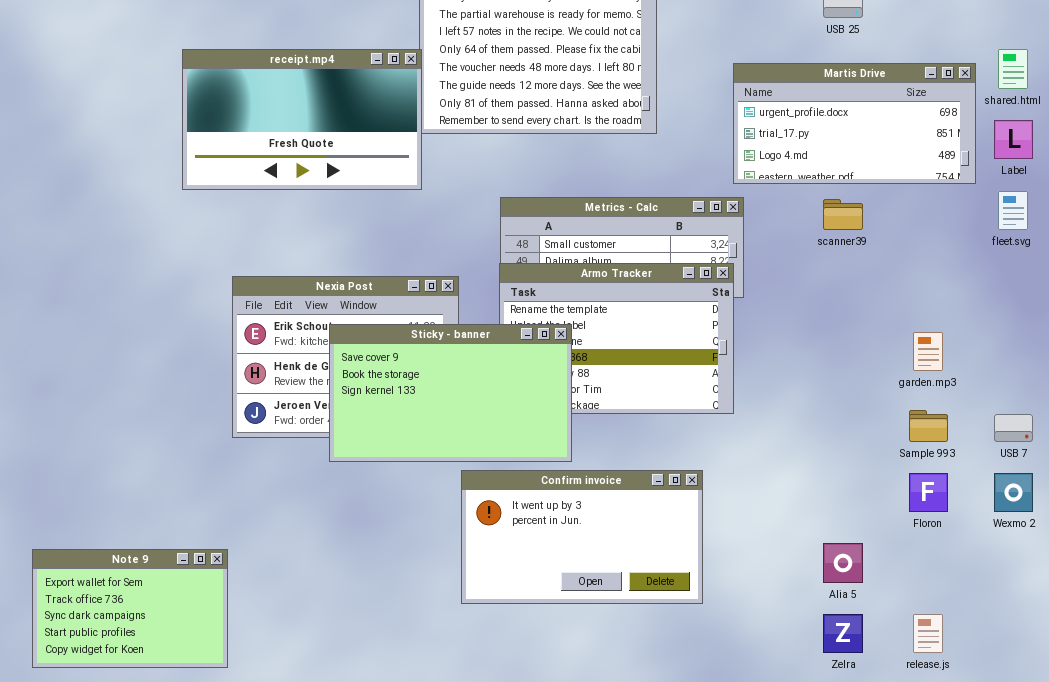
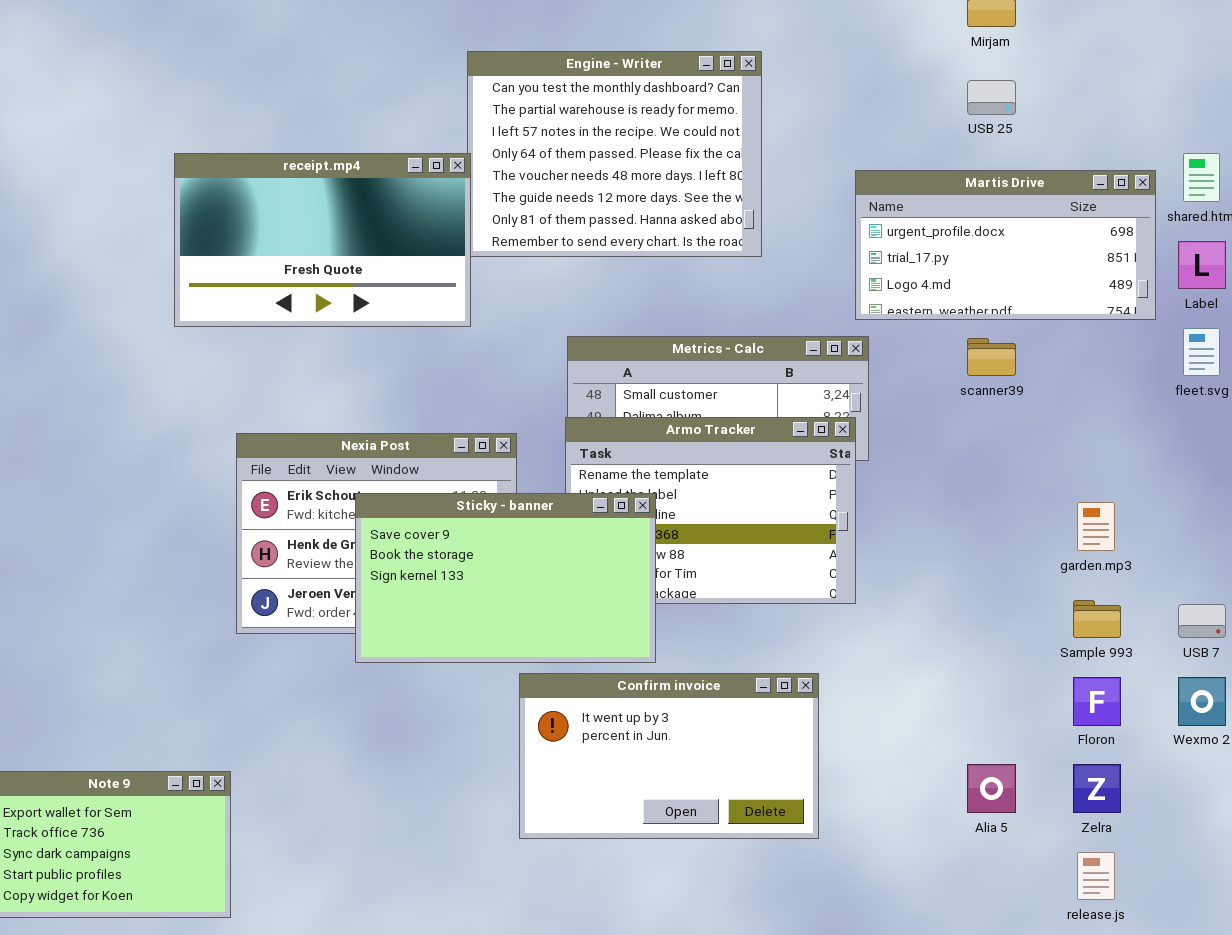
Zelra: [823,614,863,653] -> [1073,764,1121,813], moved

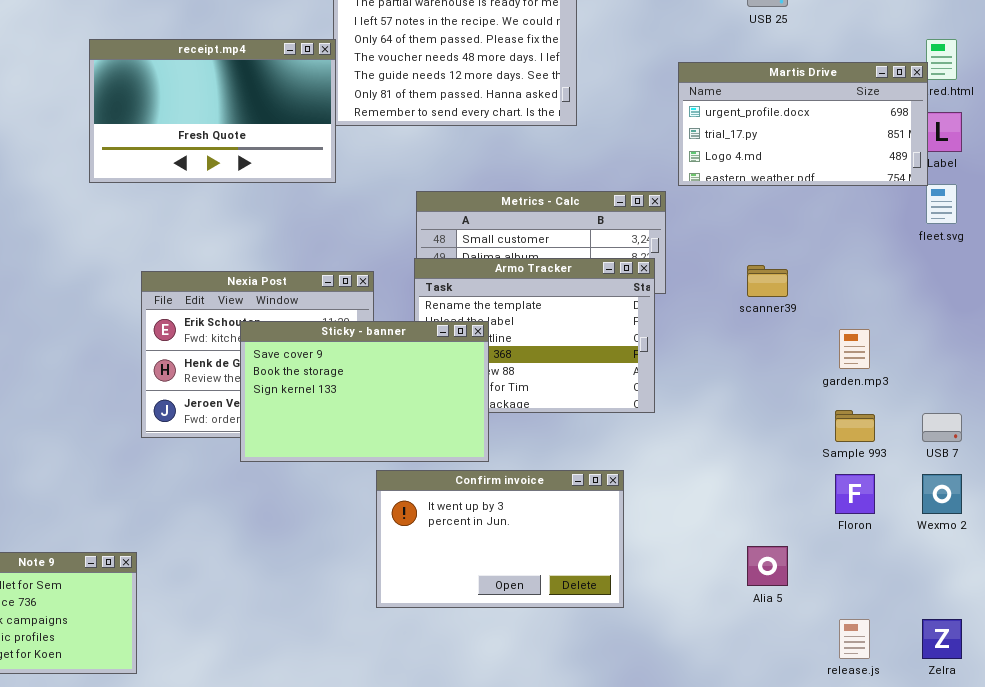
Martis Drive: [855,170,1156,320] -> [678,62,928,186], moved
scanner39: [967,338,1016,376] -> [747,265,788,297], moved
Zelra: [1073,764,1121,813] -> [922,619,962,659], moved

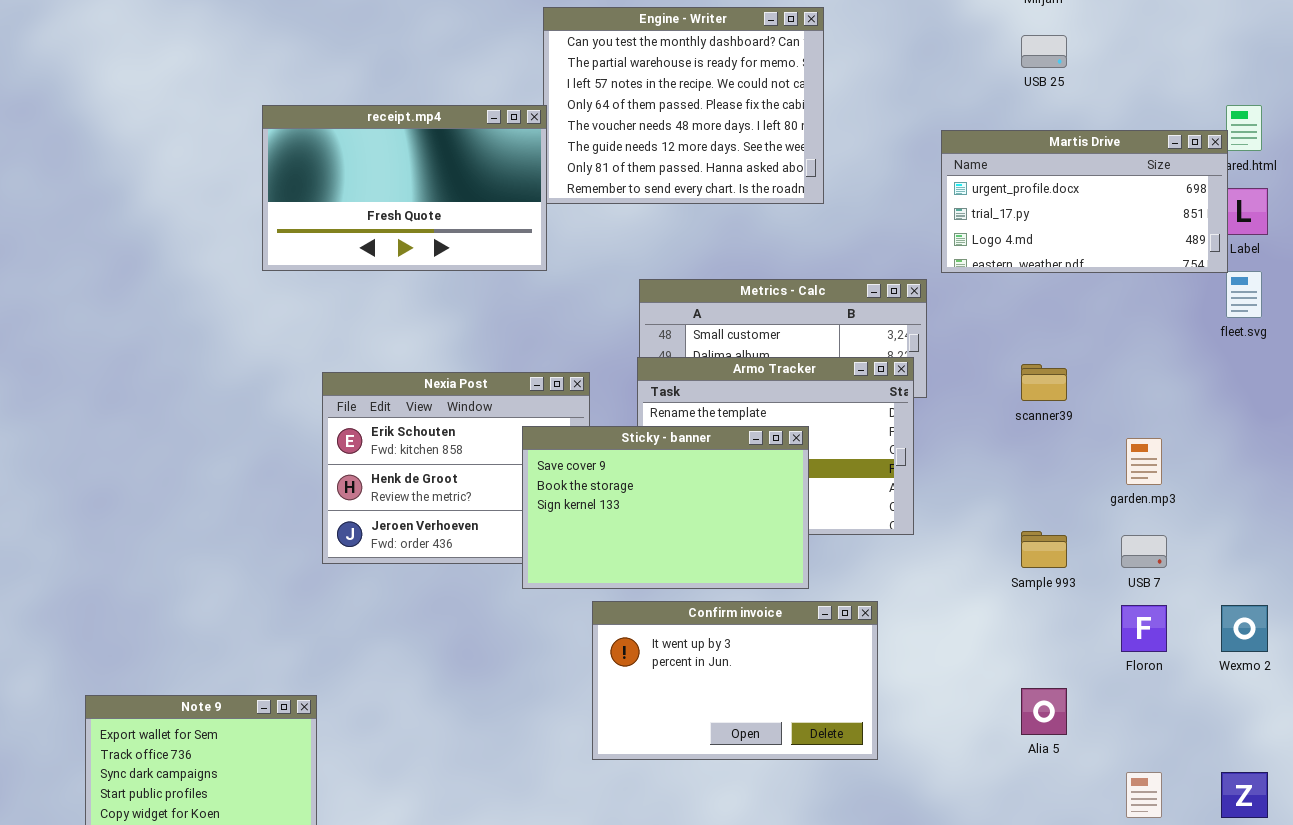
Sticky - banner: [240,321,489,462] -> [522,426,809,589], moved
Sample 993: [835,410,875,442] -> [1021,531,1067,568], moved
USB 7: [922,413,962,442] -> [1121,535,1167,568], moved

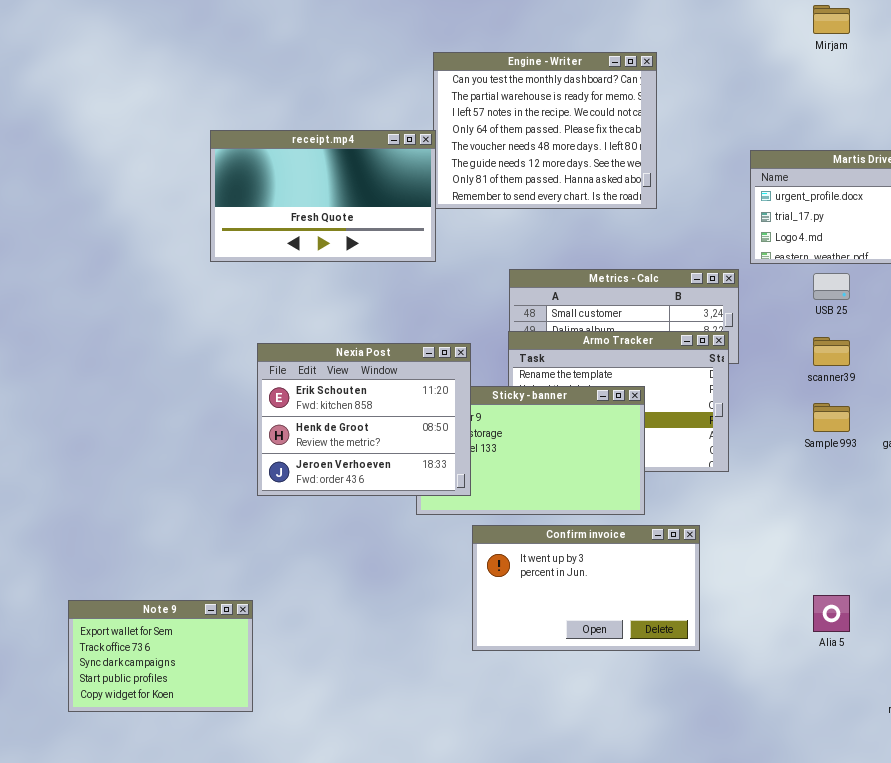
USB 25: [1021,35,1067,68] -> [813,273,850,300], moved
Nexia Post: [322,372,590,564] -> [257,343,471,496], raised
Sample 993: [1021,531,1067,568] -> [813,403,850,432], moved

